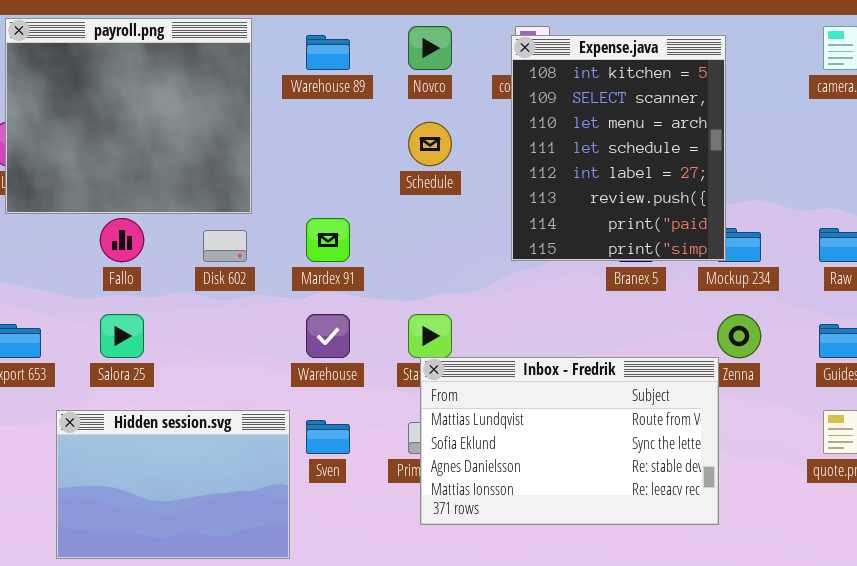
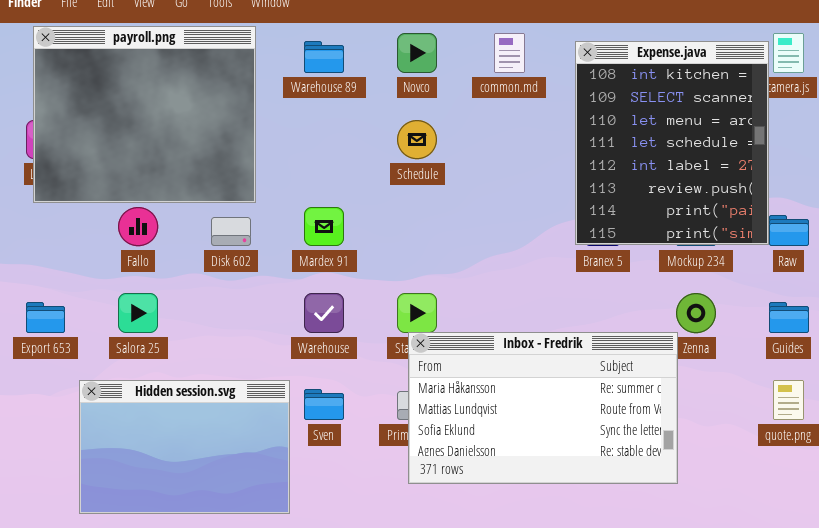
Expense.java: [511,35,726,261] -> [575,41,769,245], moved
Inbox - Fredrik: [420,357,719,525] -> [408,332,678,484], scrolled up 1 row

